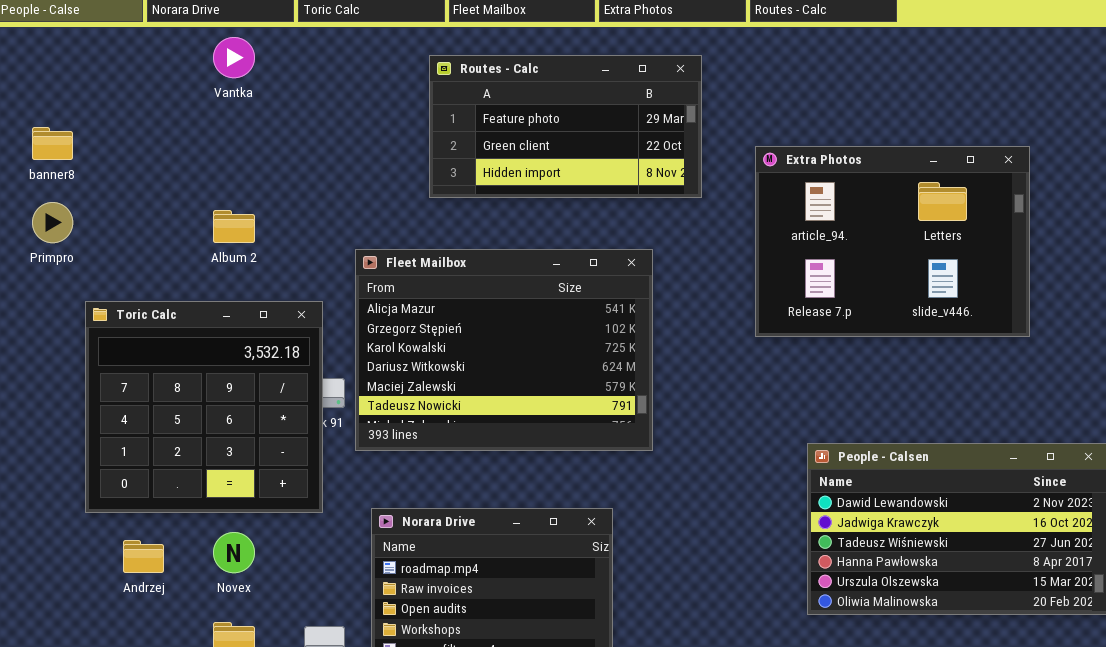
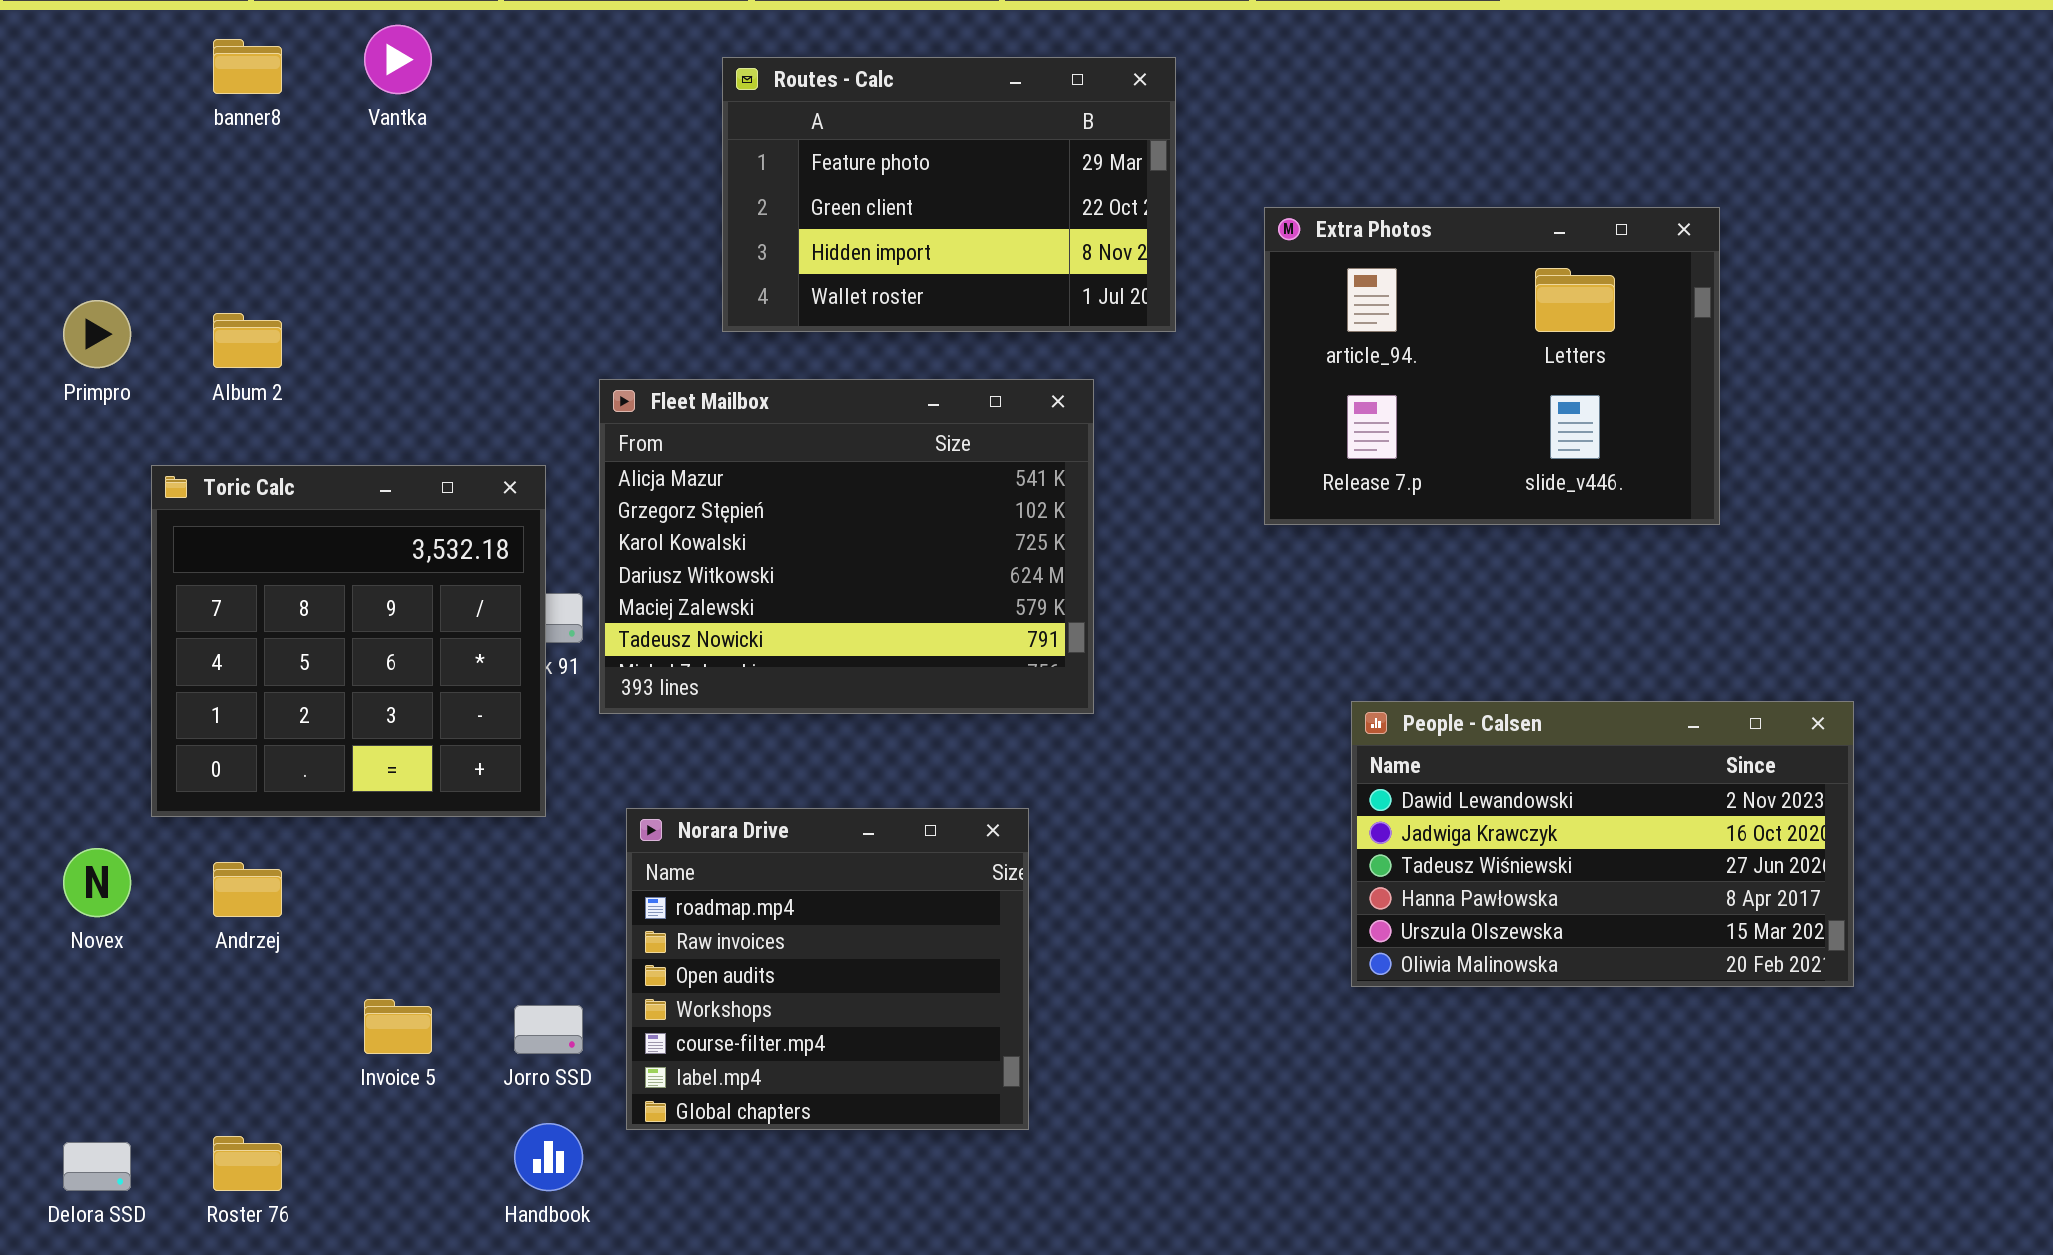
Routes - Calc: [429,55,702,198] -> [722,57,1176,332], resized
banner8: [32,127,73,160] -> [213,39,282,94], moved
Album 2: [213,210,255,243] -> [213,313,282,368], moved
Novex: [213,532,255,573] -> [63,848,131,917], moved

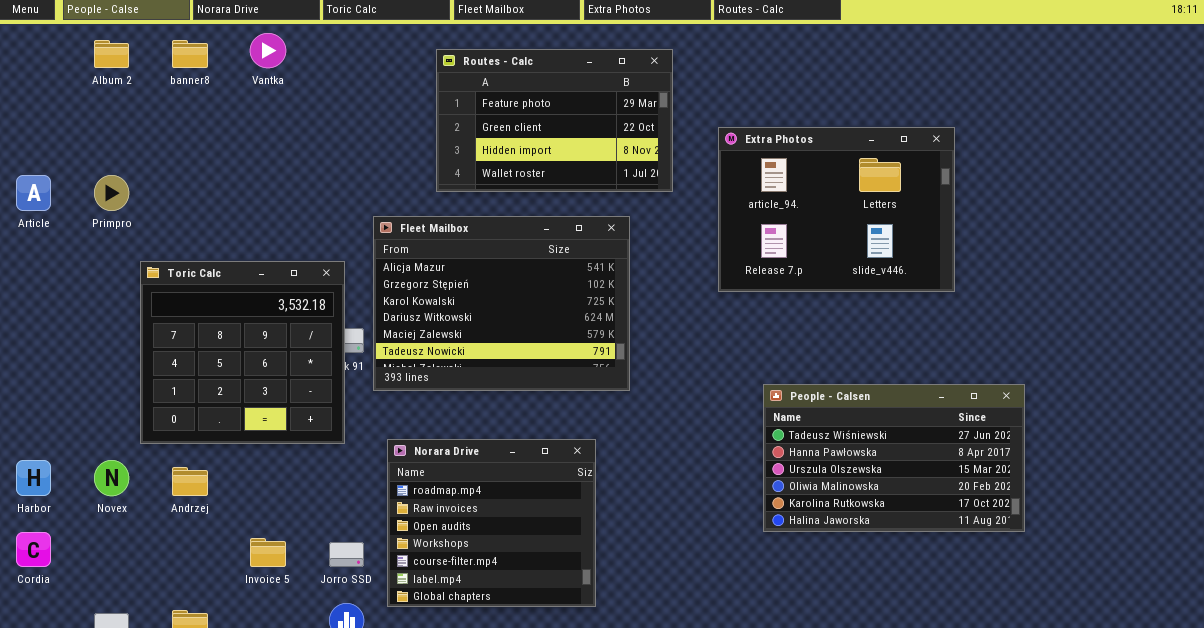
Album 2: [213,313,282,368] -> [94,40,129,68], moved
People - Calsen: [1351,701,1854,987] -> [763,384,1025,532], scrolled down 2 rows

